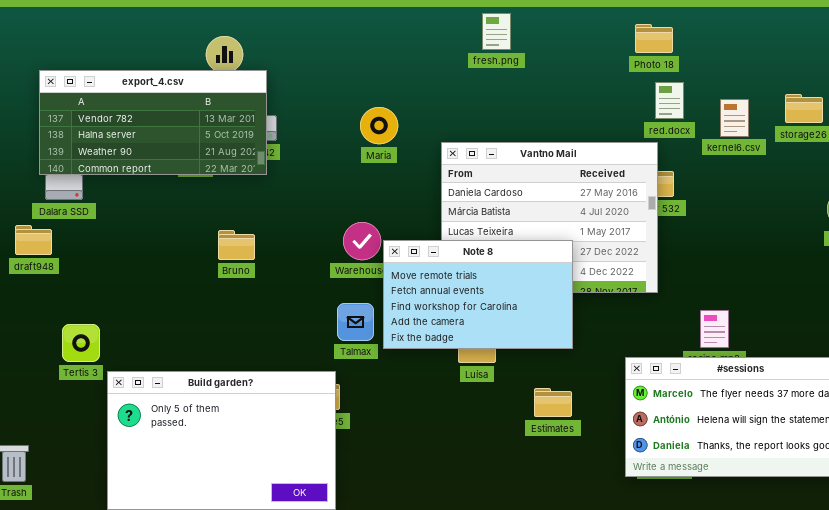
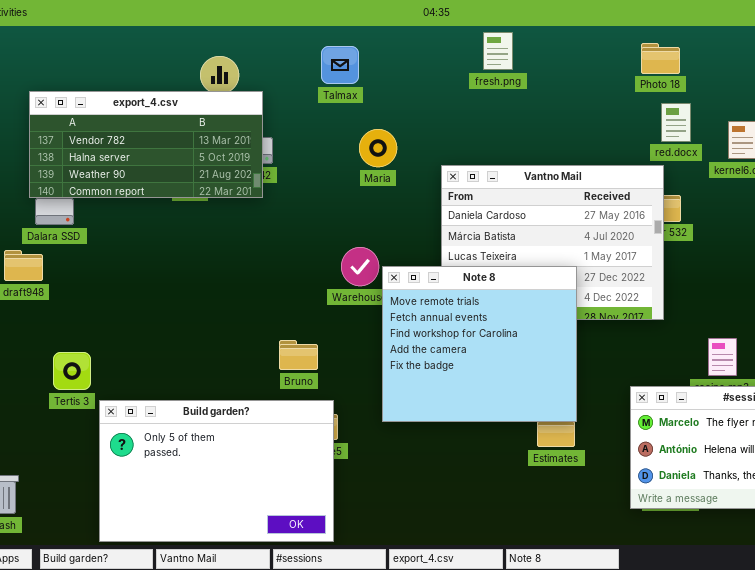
Bruno: [218,230,255,260] -> [279,340,318,370], moved
Note 8: [383,240,573,349] -> [382,266,577,422], resized
Talmax: [337,303,374,341] -> [321,46,359,84], moved

